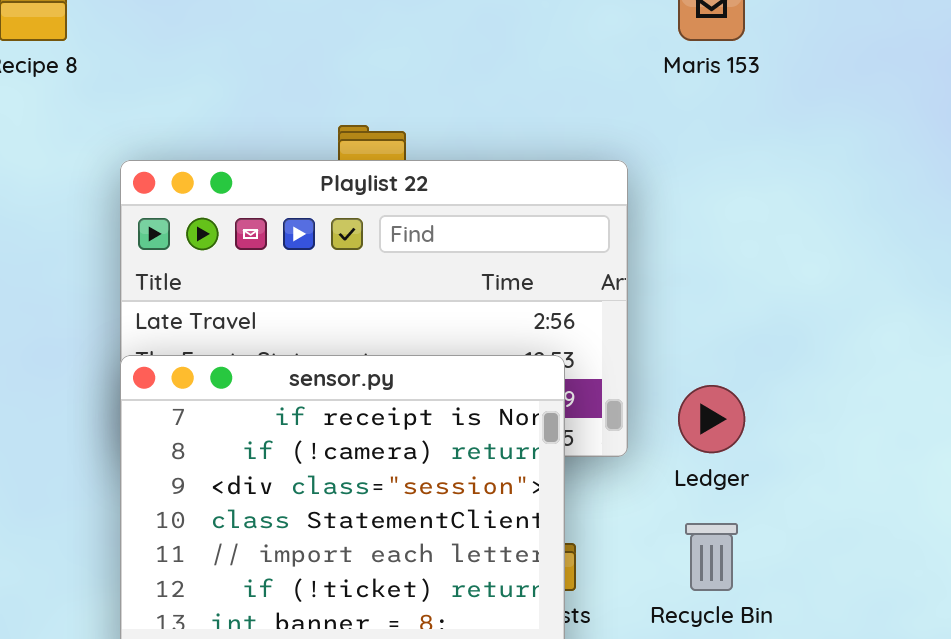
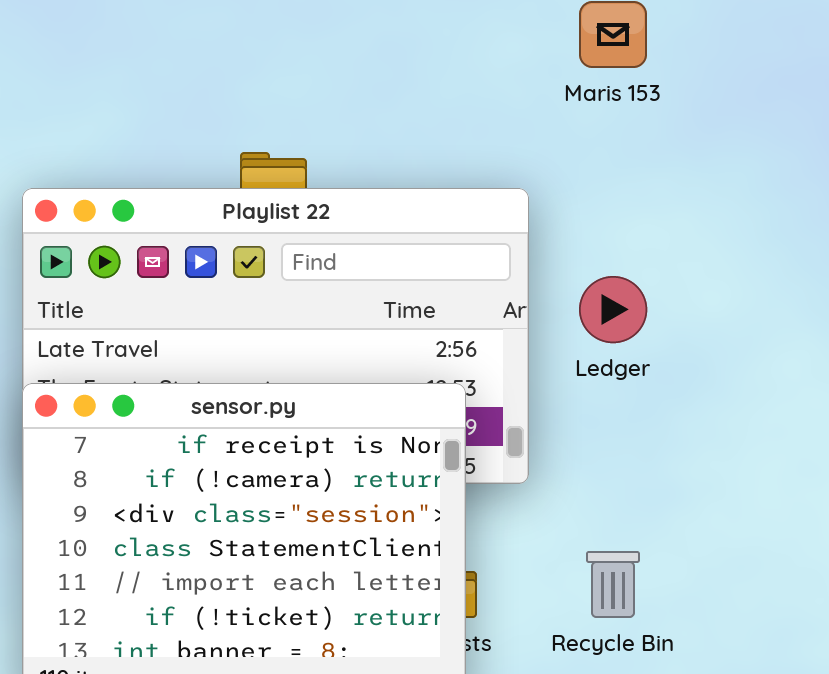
Ledger: [678,385,745,453] -> [579,276,647,343], moved

